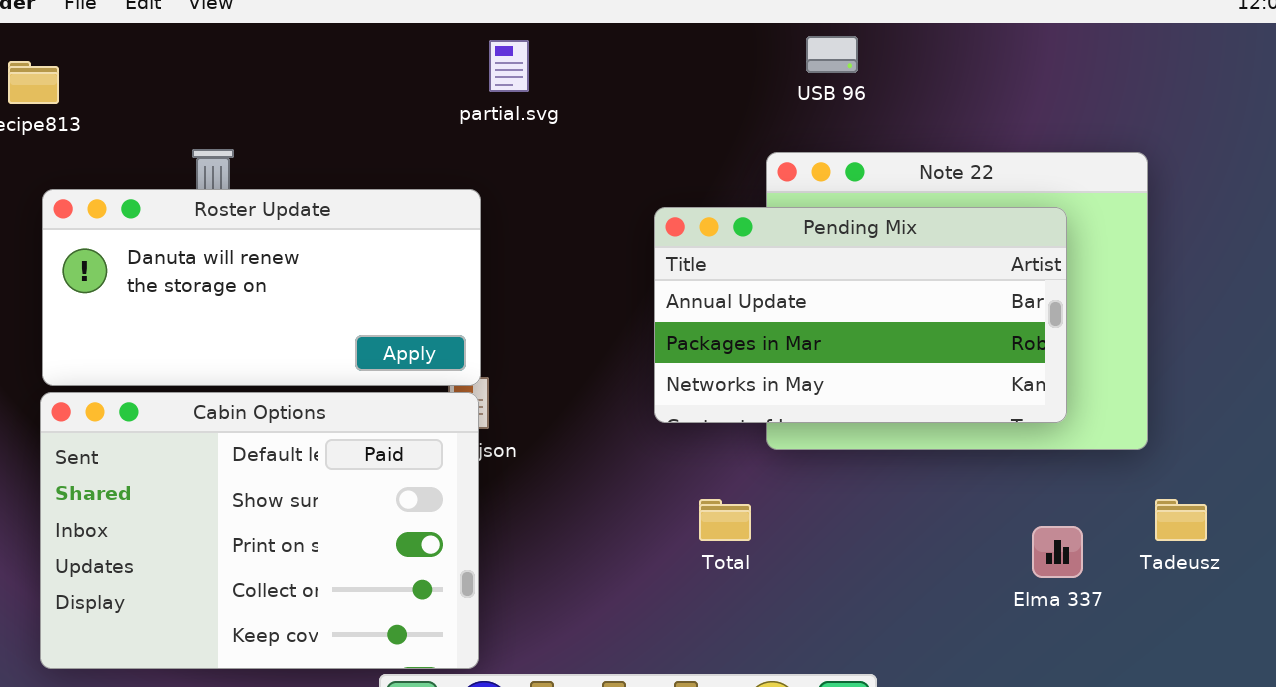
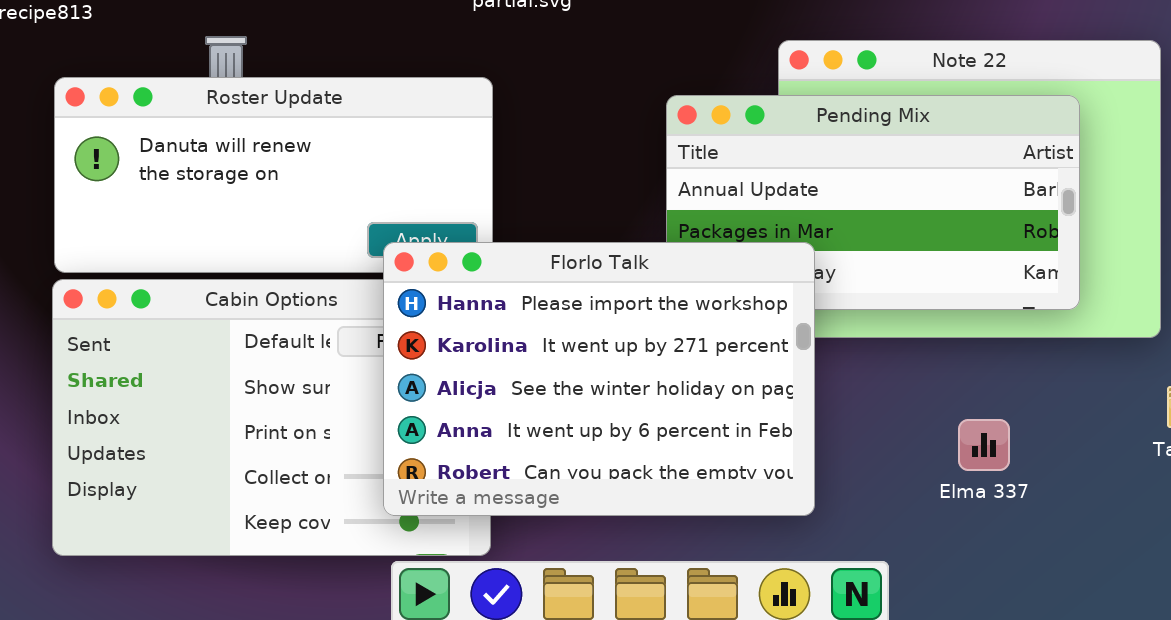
Florlo Talk: none -> [383,242,815,516], opened
Elma 337: [1032,526,1083,578] -> [958,419,1010,471], moved

